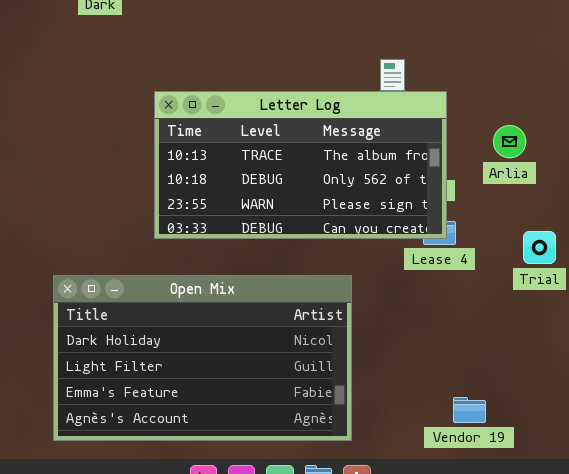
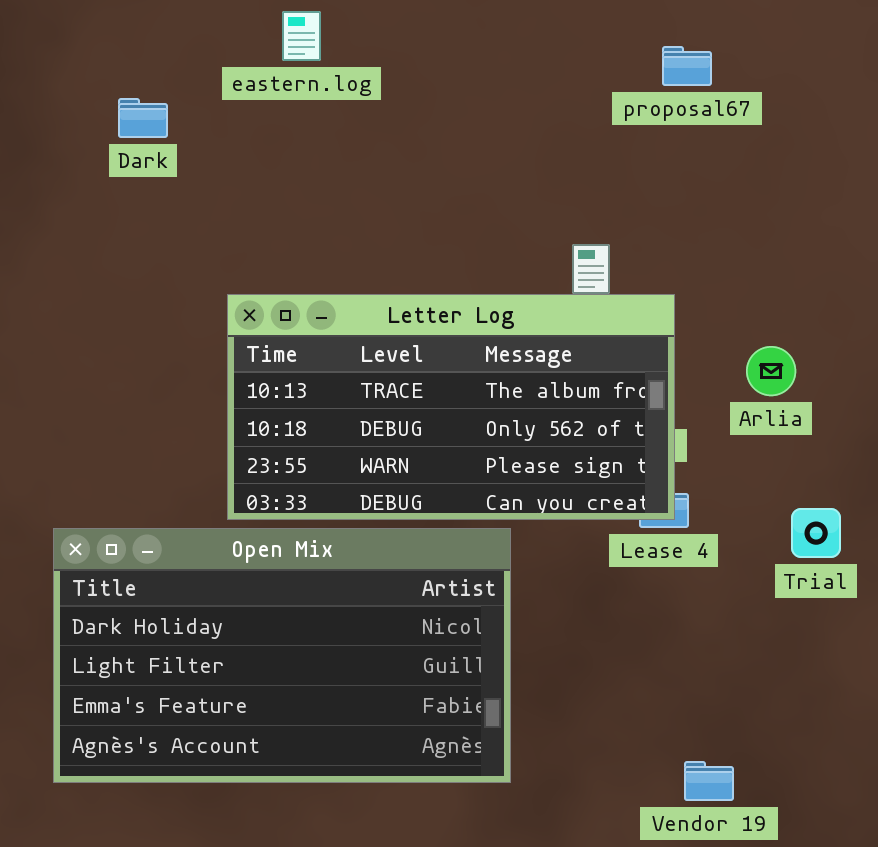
Open Mix: [53,275,352,441] -> [53,528,511,783], moved

